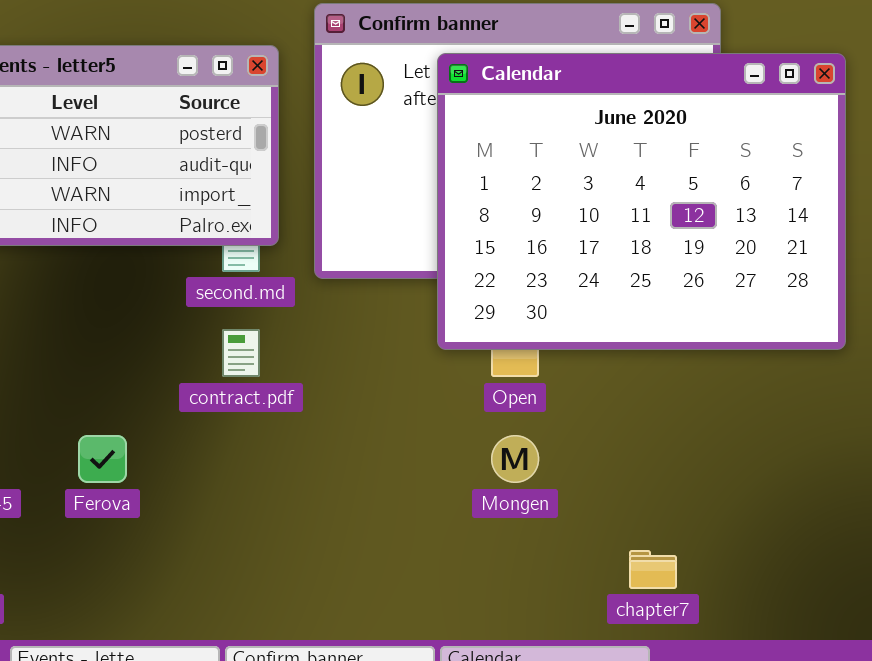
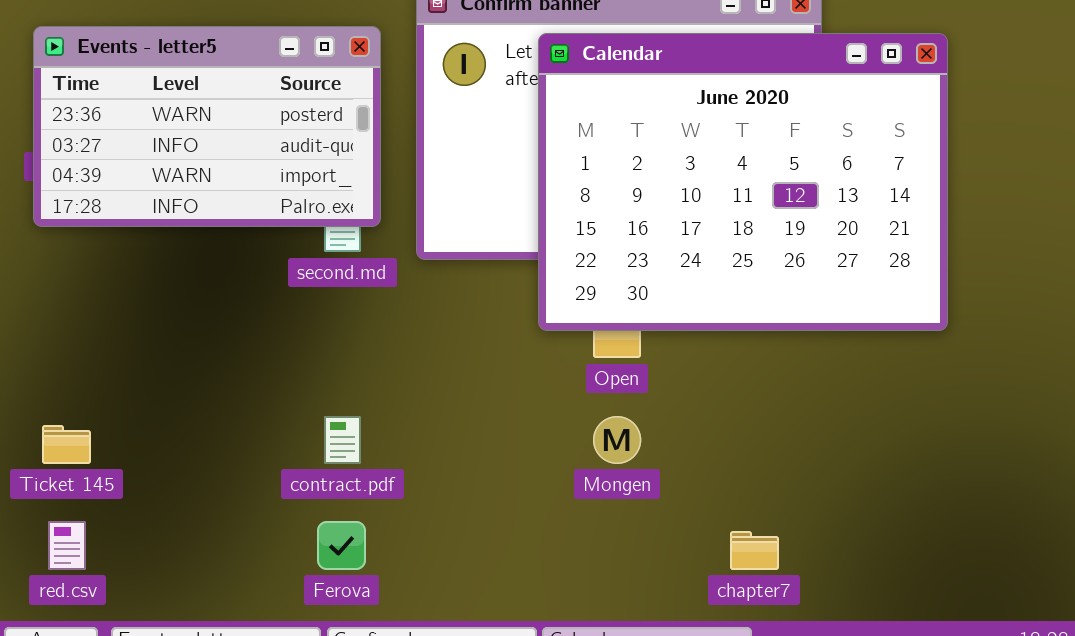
contract.pdf: [222,329,260,377] -> [324,416,361,464], moved
Ferova: [78,435,127,483] -> [317,521,366,570], moved

